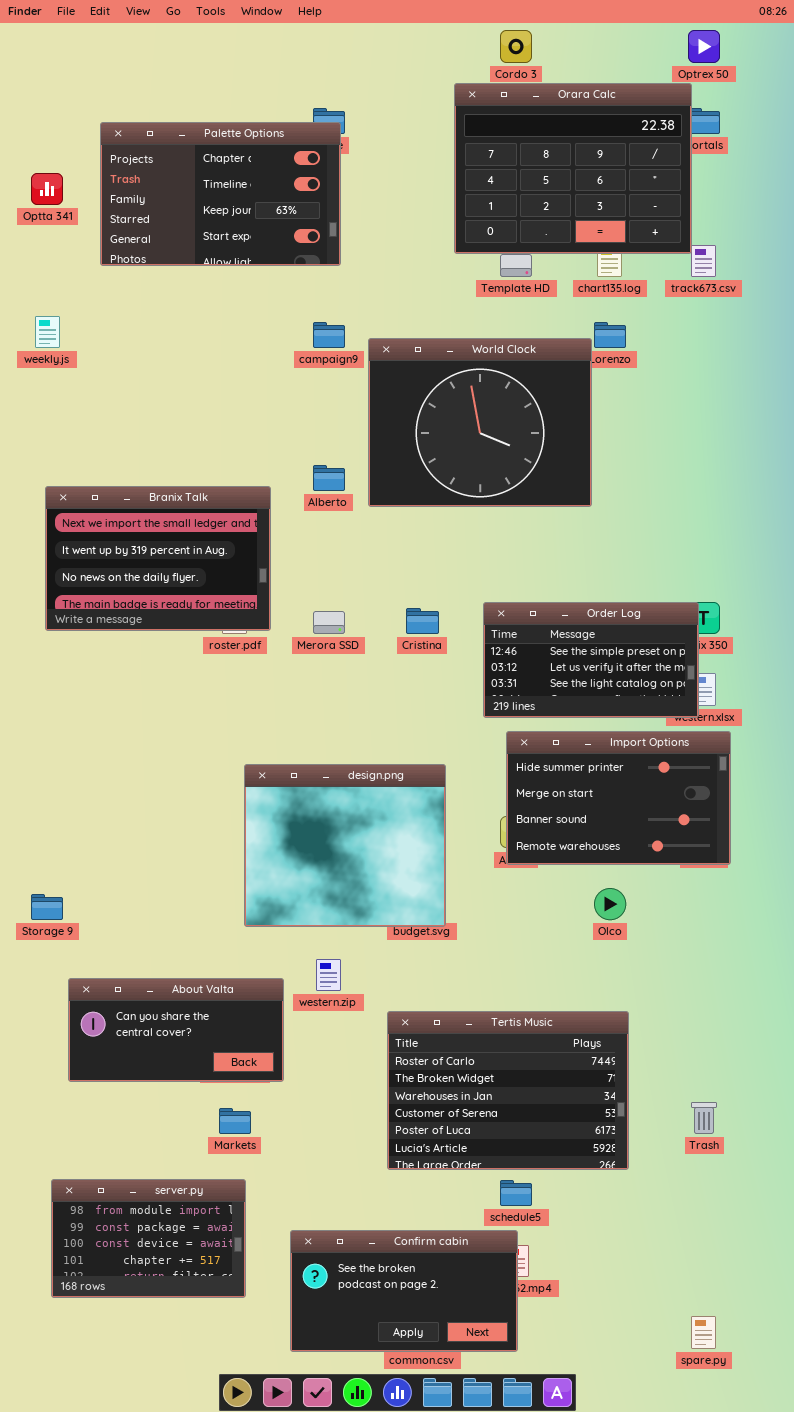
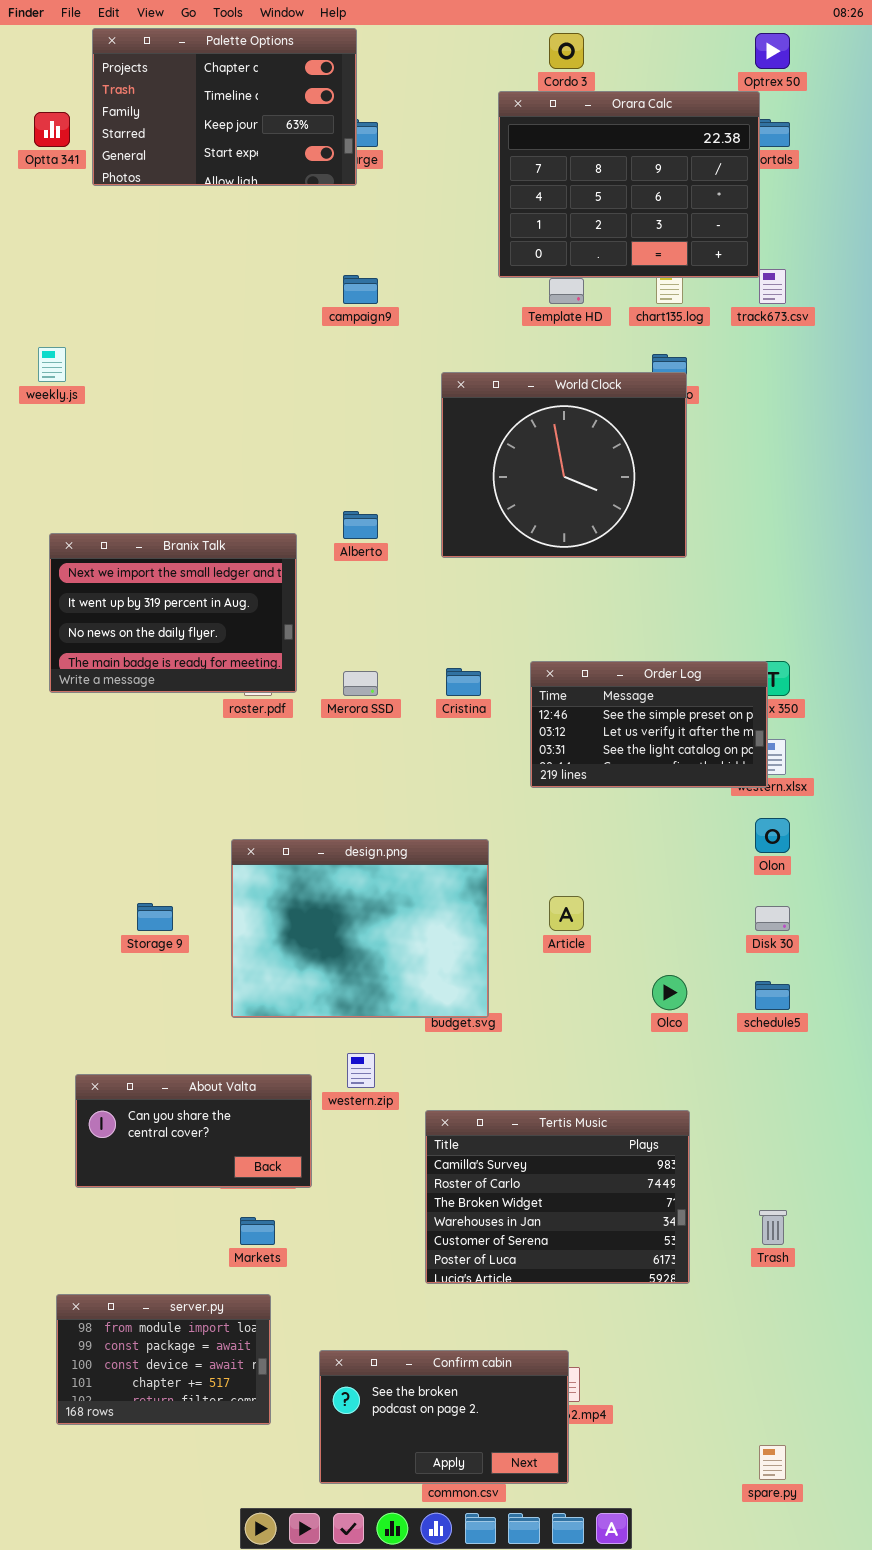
Palette Options: [100,122,341,266] -> [92,28,357,186], moved
Optta 341: [31,173,63,205] -> [34,112,70,147], moved
campaign9: [313,322,345,348] -> [343,275,378,304], moved
World Clock: [368,338,592,507] -> [441,372,687,558], moved
Import Options: [506,731,731,865] -> none, closed
design.png: [244,764,446,927] -> [231,839,489,1018], resized
Storage 9: [31,894,63,920] -> [137,903,173,931], moved
Tertis Music: [387,1011,629,1170] -> [425,1110,690,1284], scrolled up 1 row
schedule5: [500,1180,532,1206] -> [755,981,790,1010], moved

